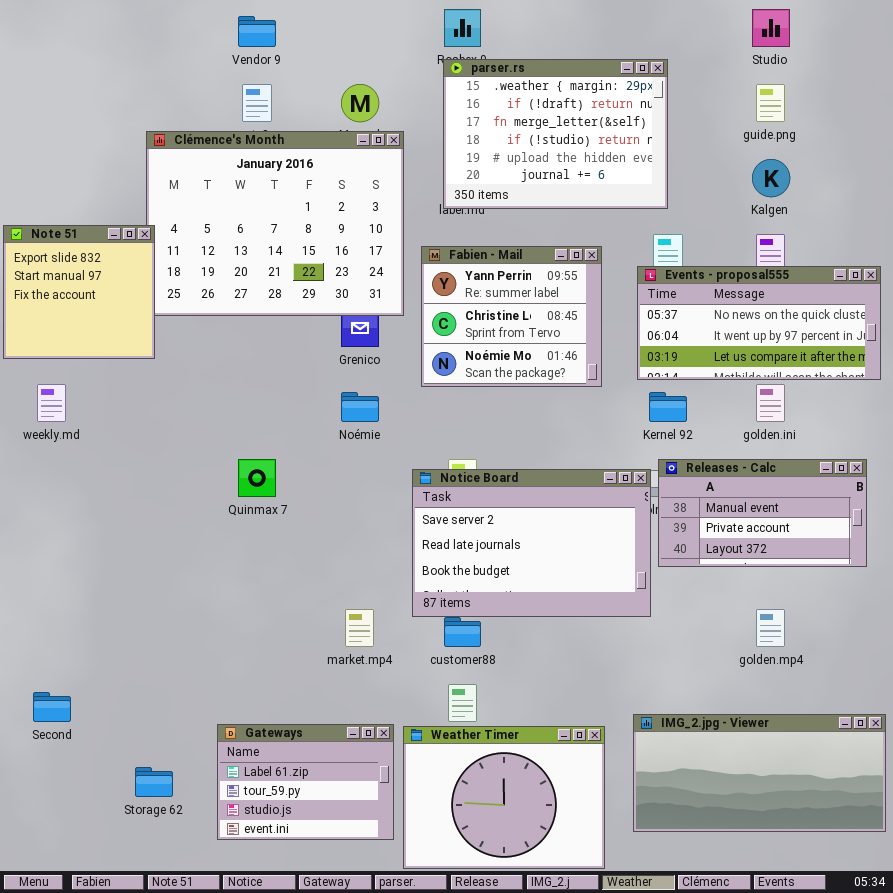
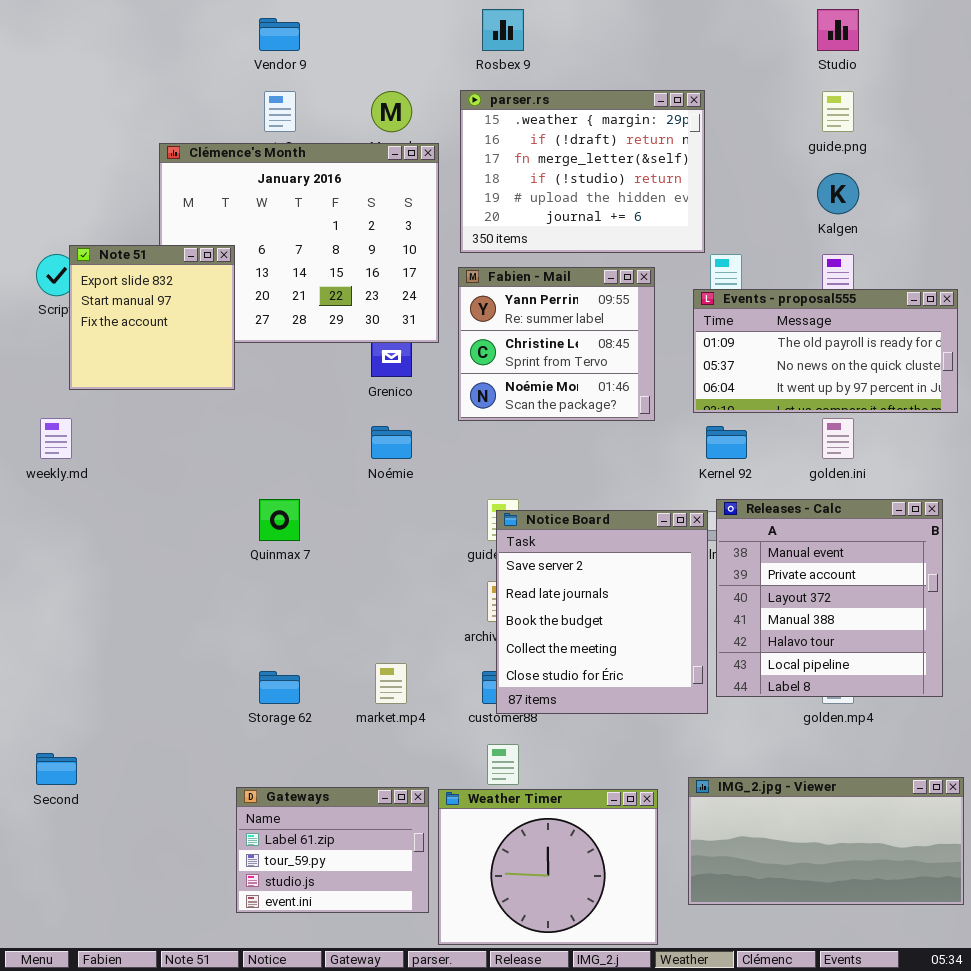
parser.rs: [443,59,668,209] -> [460,90,705,253], moved
Note 51: [3,225,155,359] -> [69,245,235,390], moved
Events - proposal555: [637,266,881,380] -> [693,289,958,413], scrolled up 1 row
Releases - Calc: [658,459,867,567] -> [716,499,943,697], resized
Notice Board: [412,469,651,617] -> [496,510,708,714], resized
Storage 62: [135,767,173,797] -> [259,671,300,704], moved

